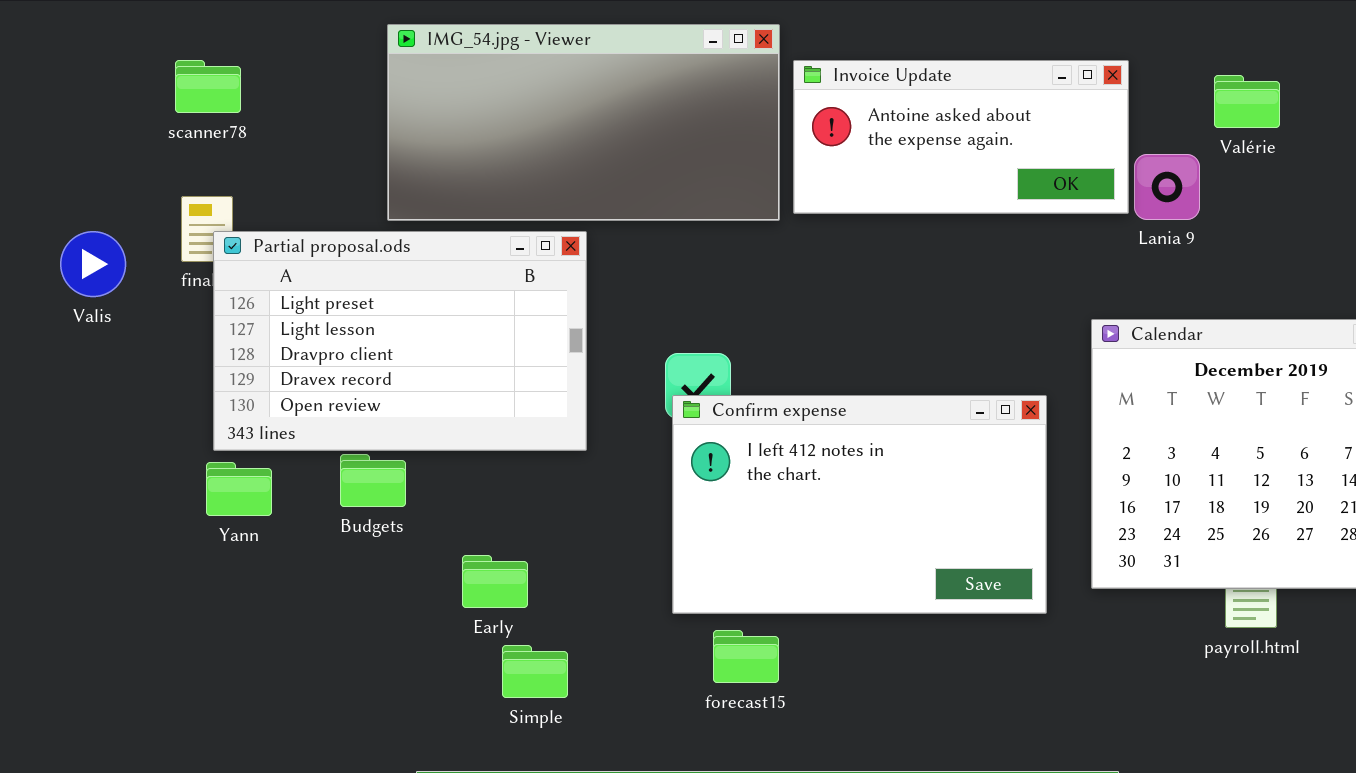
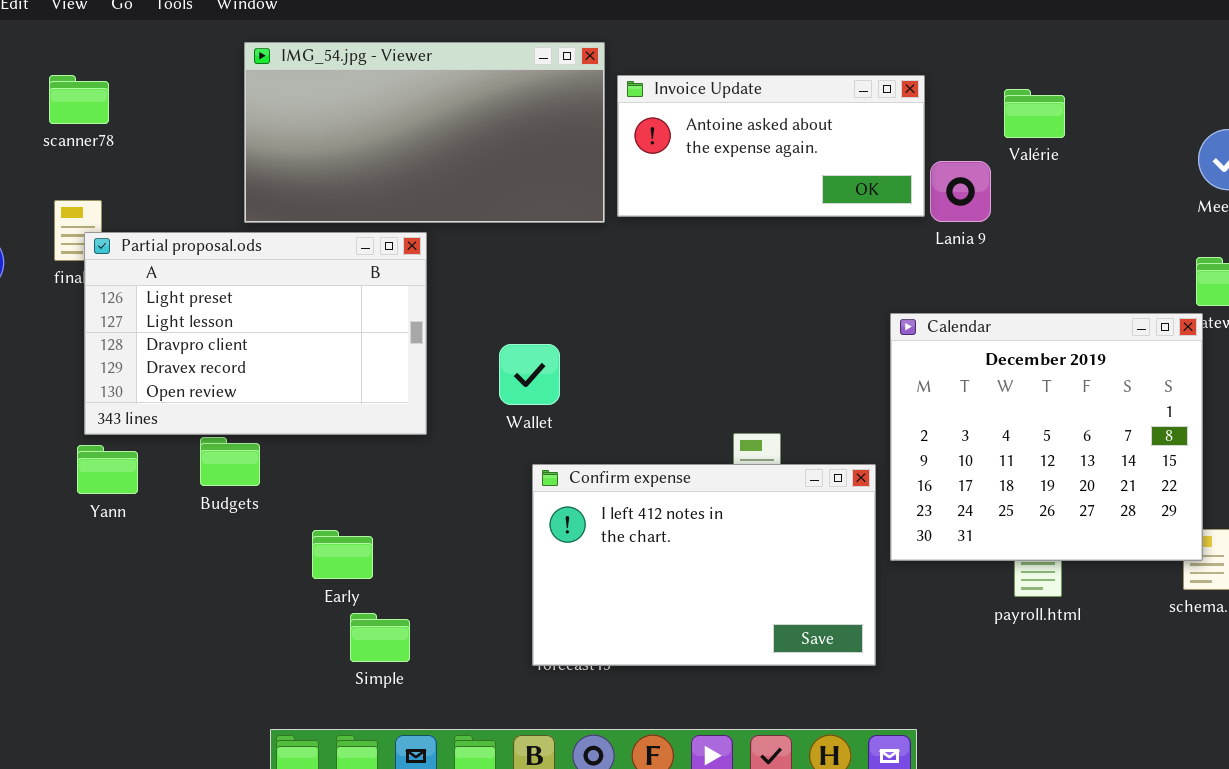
Confirm expense: [672,395,1047,614] -> [532,464,876,666], moved

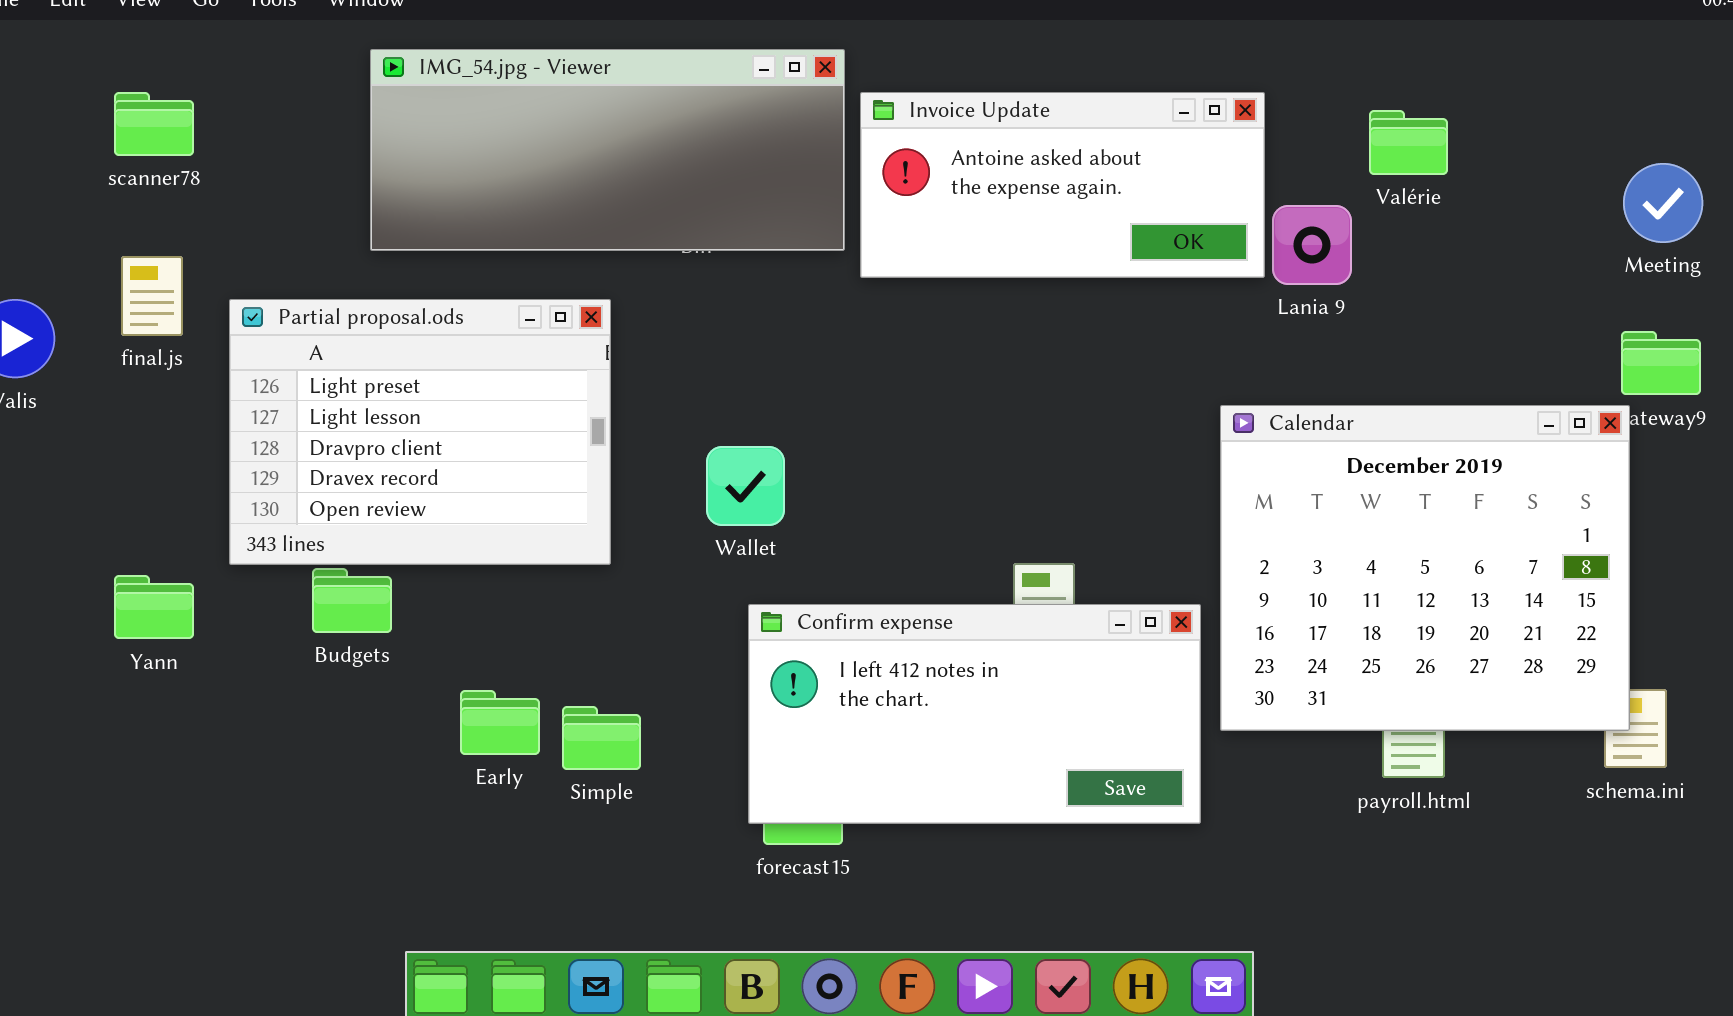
IMG_54.jpg - Viewer: [244,42,605,223] -> [370,49,845,251], resized
Partial proposal.ods: [84,232,427,435] -> [229,299,611,565], resized
Yann: [77,445,138,494] -> [114,575,194,639], moved
Confirm expense: [532,464,876,666] -> [748,604,1201,824], resized
Simple: [350,613,410,662] -> [562,706,641,770], moved

